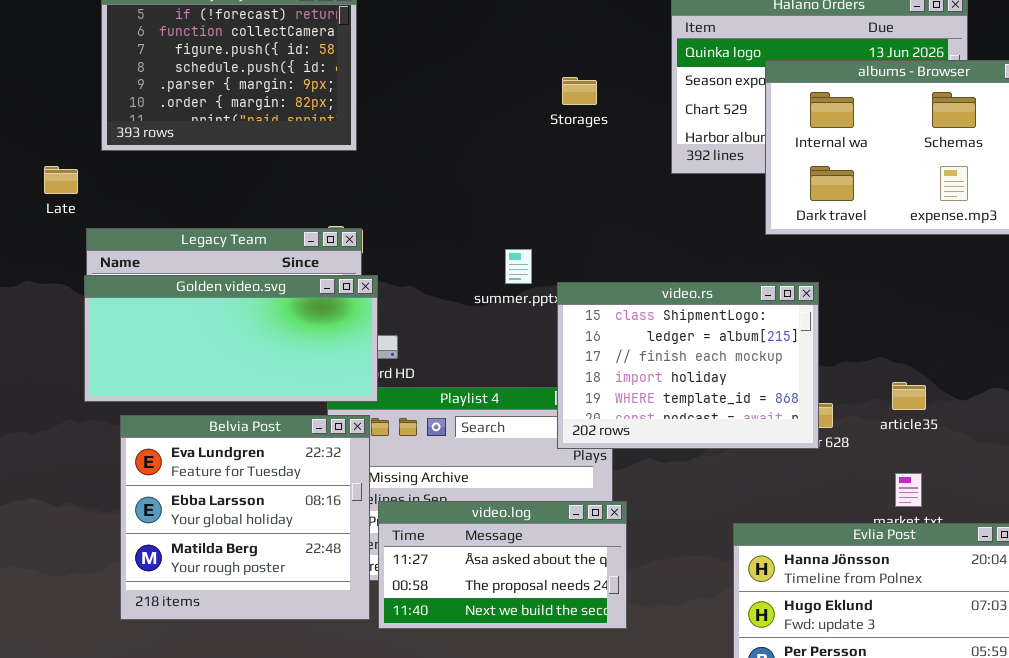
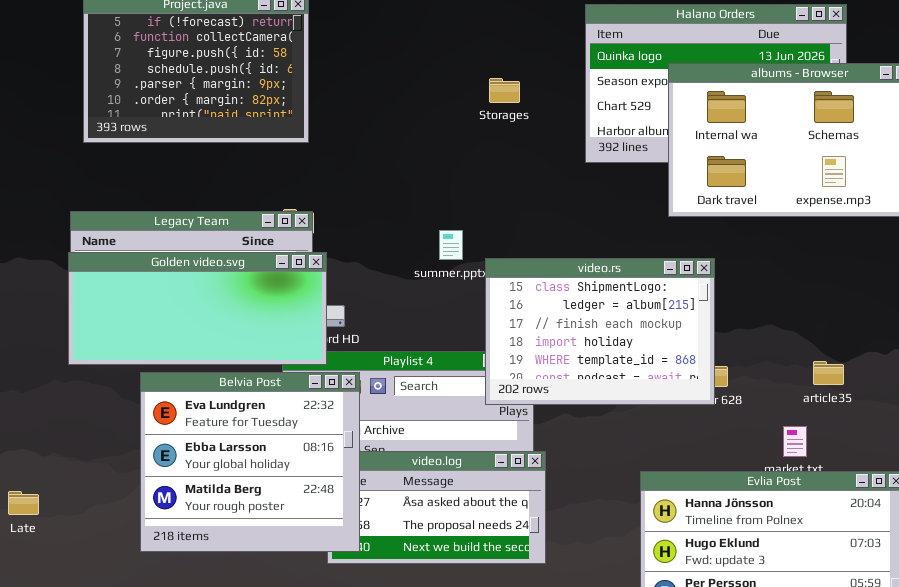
Late: [44,166,78,194] -> [8,491,39,515], moved
article35: [892,382,926,410] -> [813,361,844,385], moved
Belvia Post: [120,415,370,620] -> [140,372,360,552], moved

